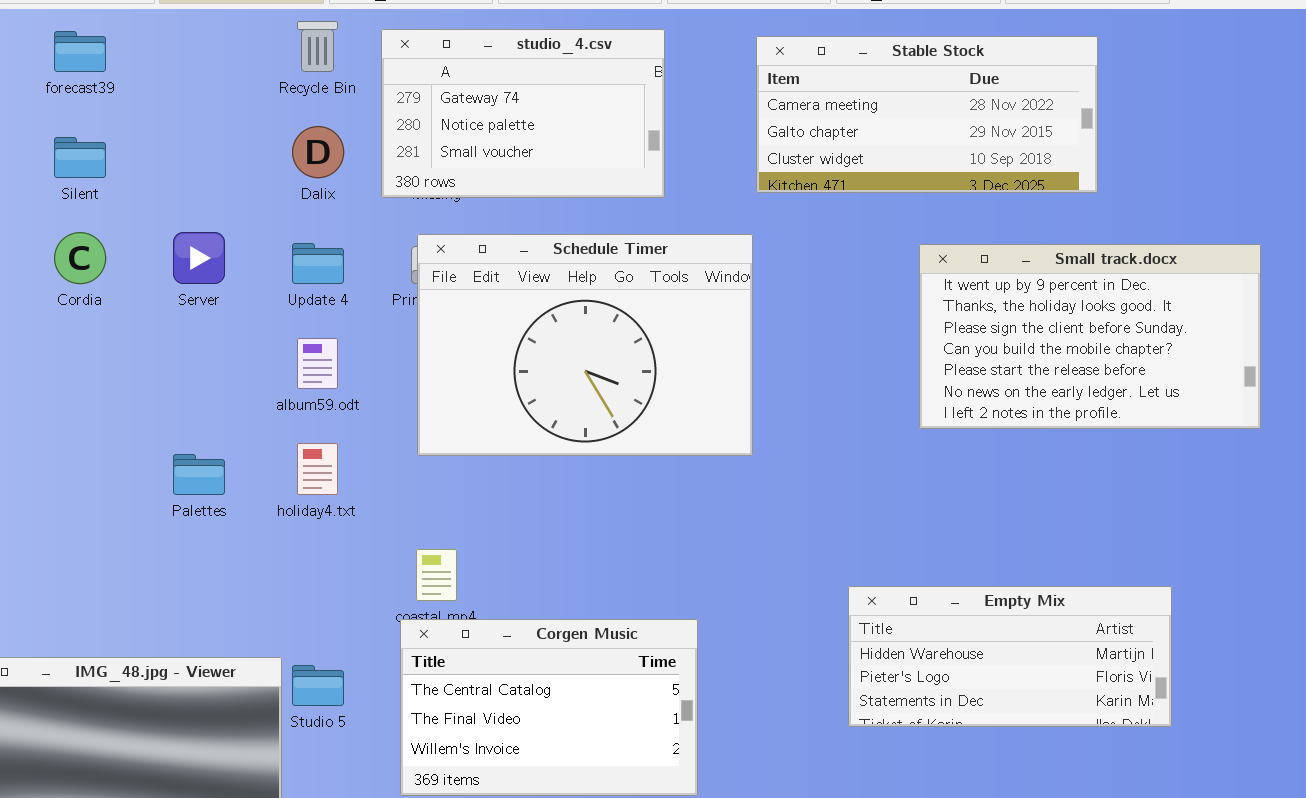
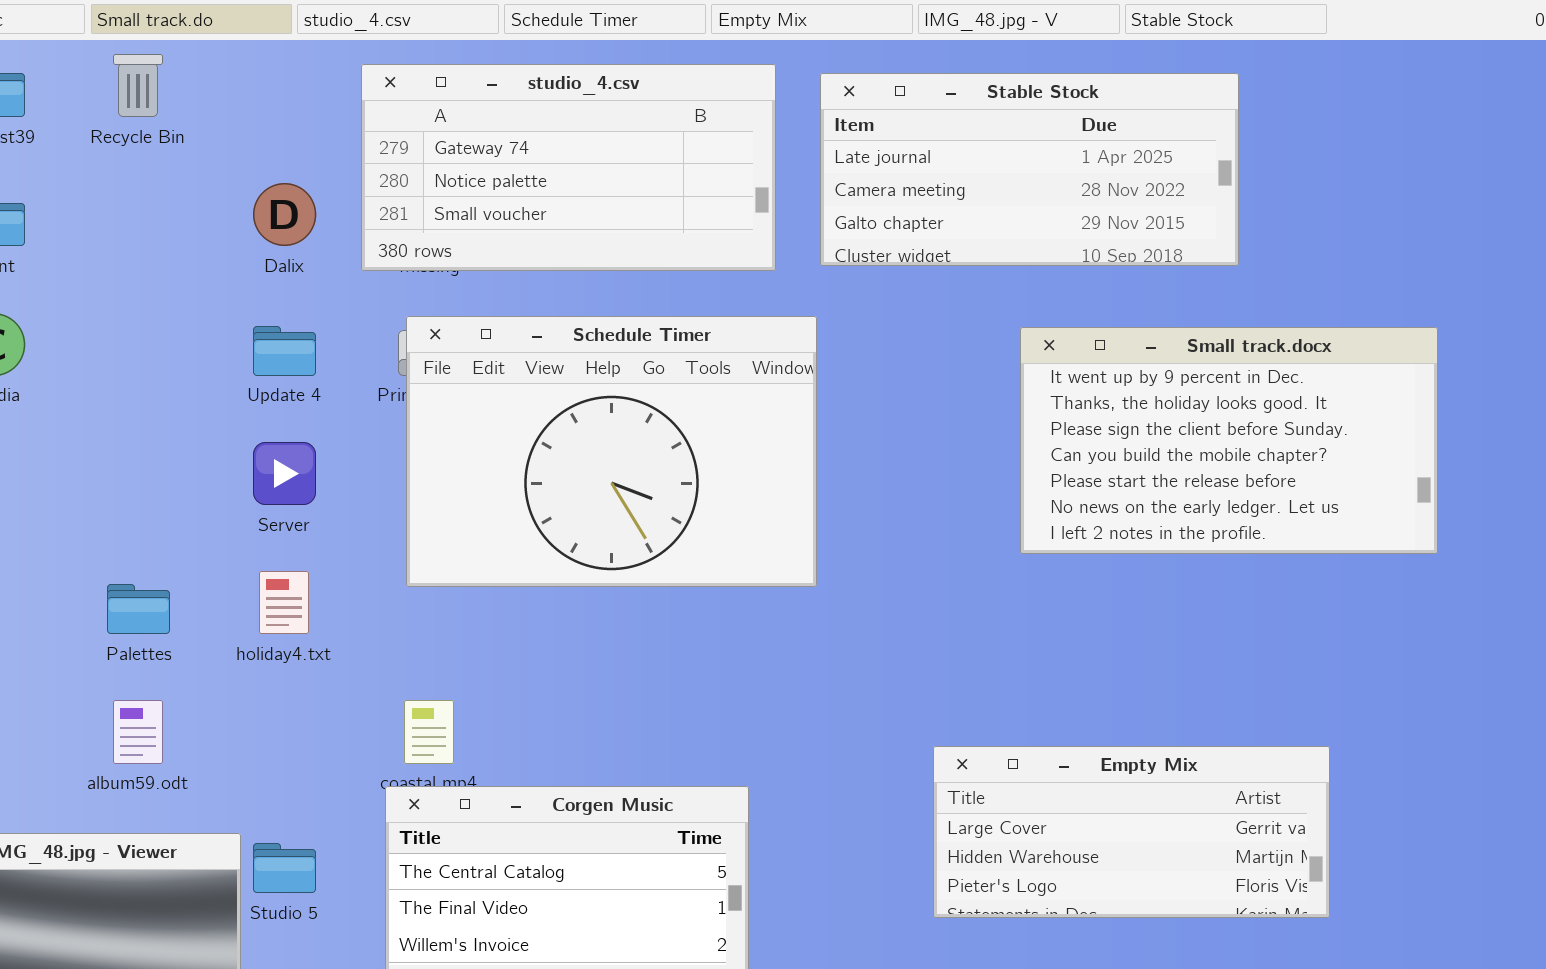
Recycle Bin: [297,21,338,72] -> [113,54,163,117], moved
studio_4.csv: [381,29,665,198] -> [361,64,776,271], resized
Stable Stock: [756,36,1098,193] -> [820,73,1239,266], scrolled up 1 row
Server: [173,232,225,284] -> [253,442,316,505], moved
album59.odt: [297,338,338,389] -> [113,700,163,764], moved
Empty Mix: [848,586,1172,727] -> [933,746,1330,918], scrolled up 1 row

